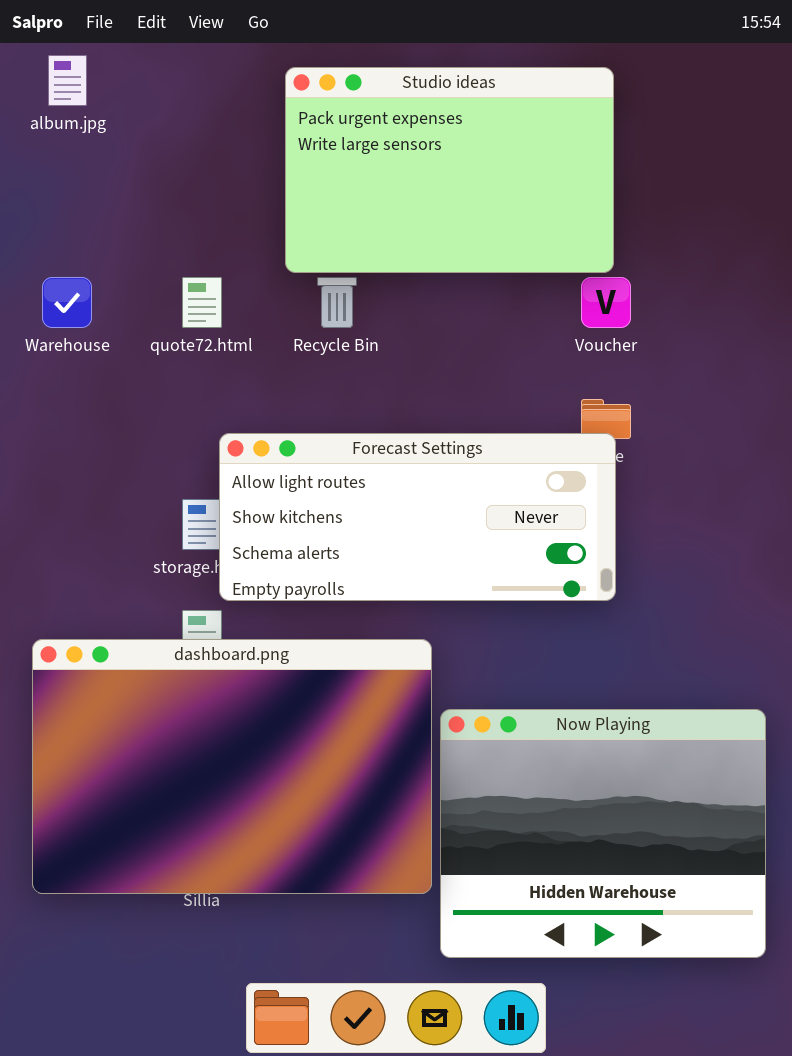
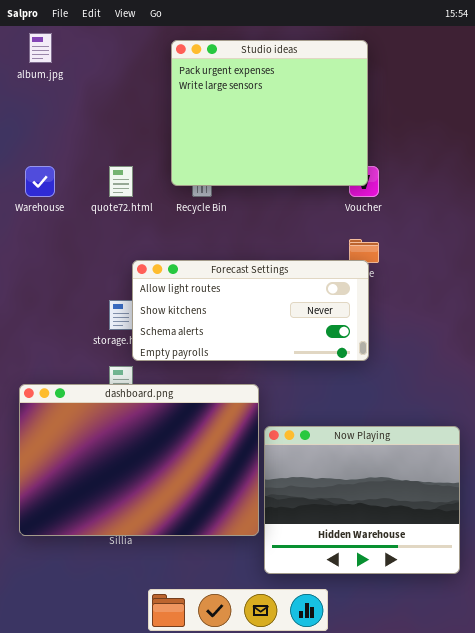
Studio ideas: [285,67,614,273] -> [171,40,368,186], resized

